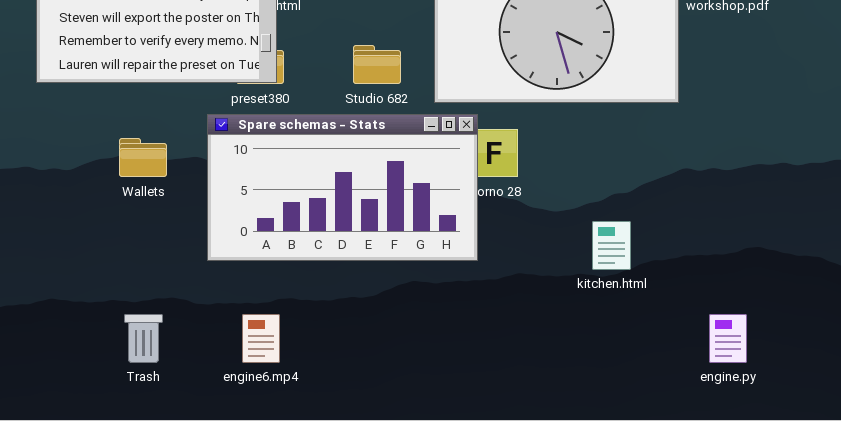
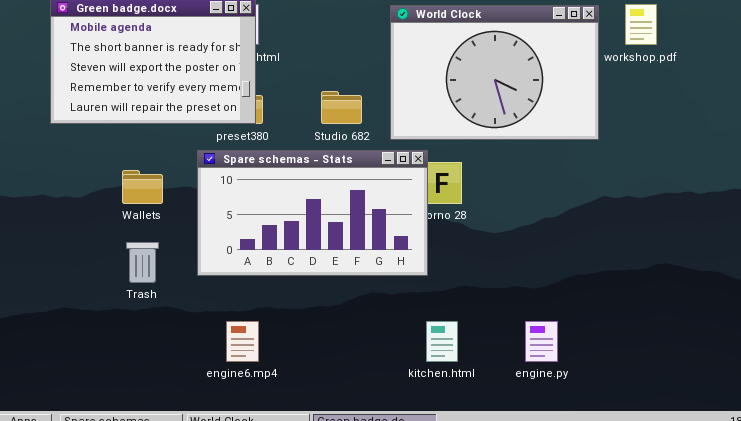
kitchen.html: [592,221,631,270] -> [426,321,458,362], moved
Trash: [124,314,163,363] -> [126,242,159,283], moved
engine.py: [709,314,747,363] -> [525,321,558,362], moved

